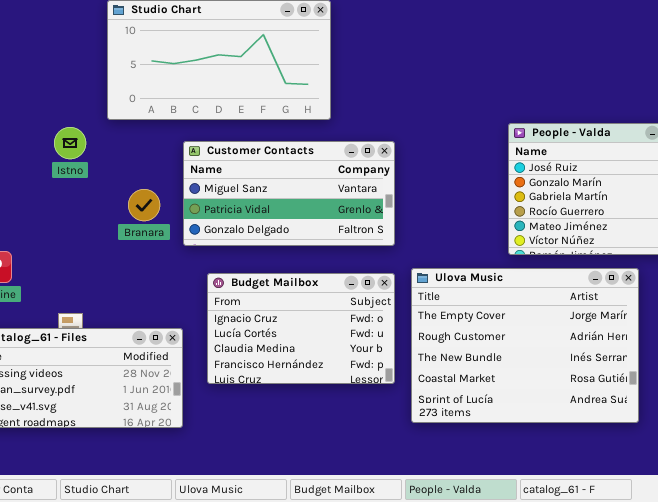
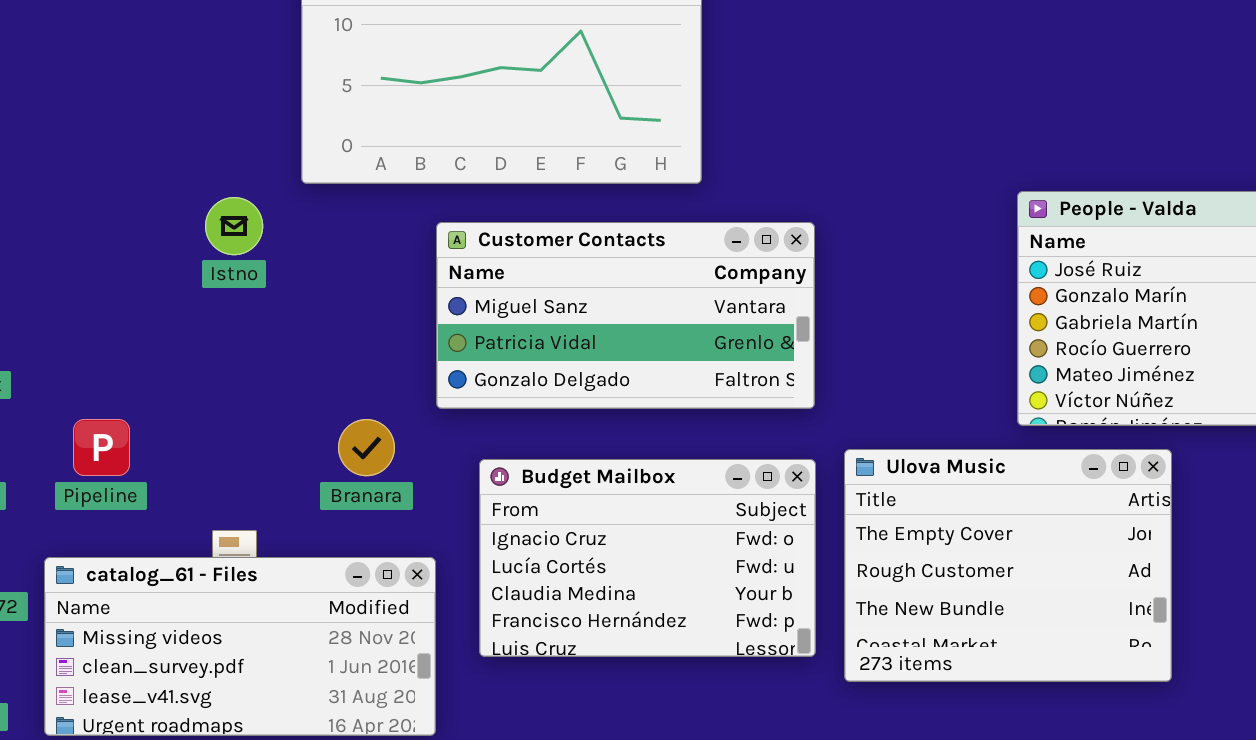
Branara: [128,189,160,221] -> [338,419,395,476], moved
Ulova Music: [411,268,639,423] -> [844,449,1172,682], resized

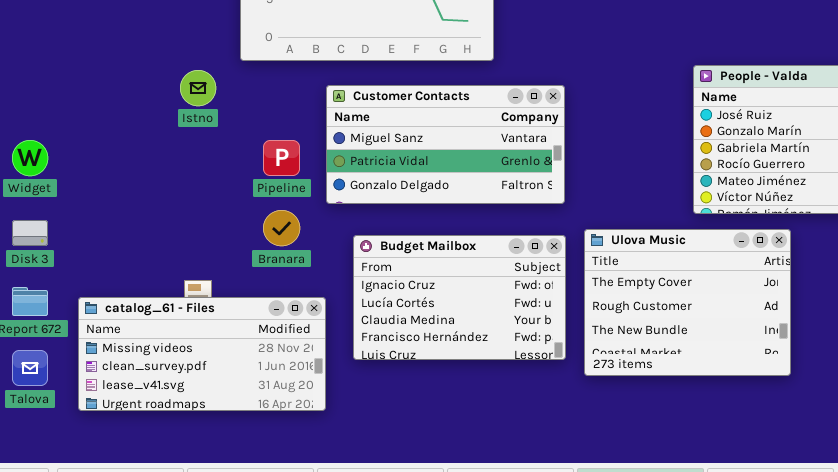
Pipeline: [73,419,130,476] -> [263,140,300,176], moved

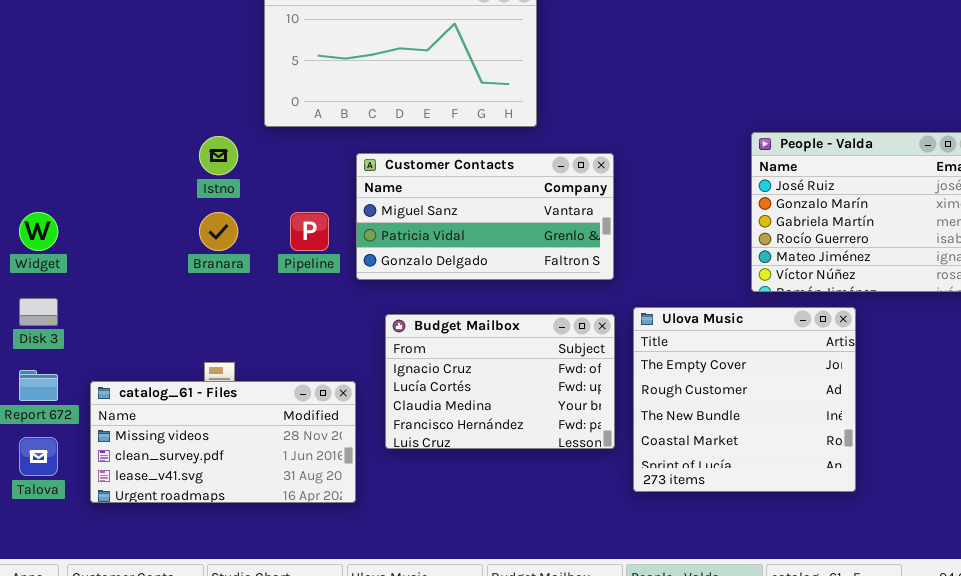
Branara: [263,210,300,246] -> [199,212,238,251], moved
Ulova Music: [584,229,791,376] -> [633,307,856,492], resized

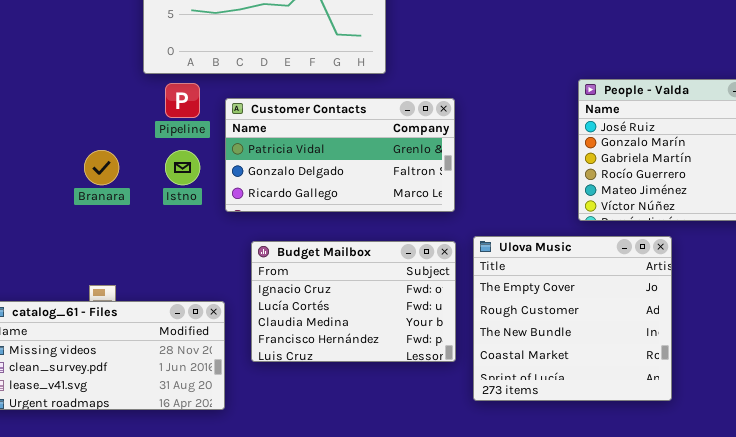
Istno: [199,136,238,175] -> [165,150,200,185], moved
Customer Contacts: [356,153,614,280] -> [225,98,455,212], scrolled down 1 row
Pipeline: [290,212,329,251] -> [165,83,200,118], moved

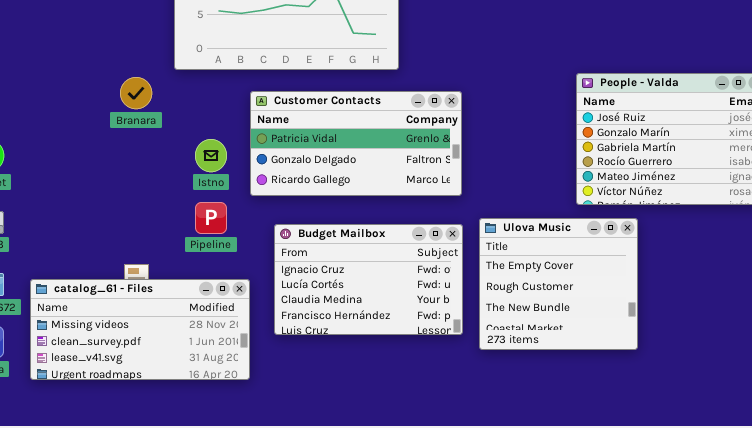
Pipeline: [165,83,200,118] -> [195,202,227,234], moved
Branara: [84,150,119,185] -> [120,77,152,109], moved
Ulova Music: [473,236,672,401] -> [479,218,638,350], resized

